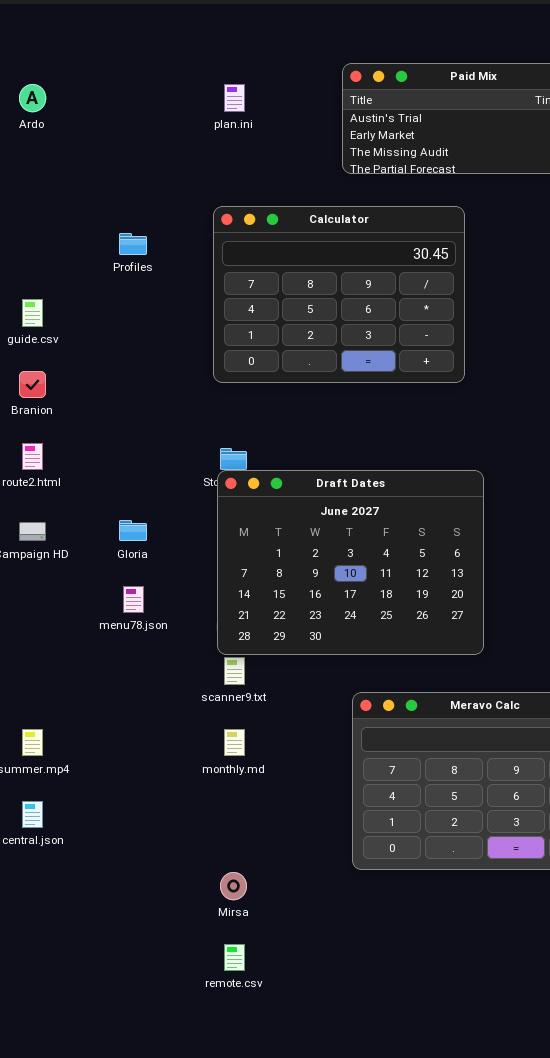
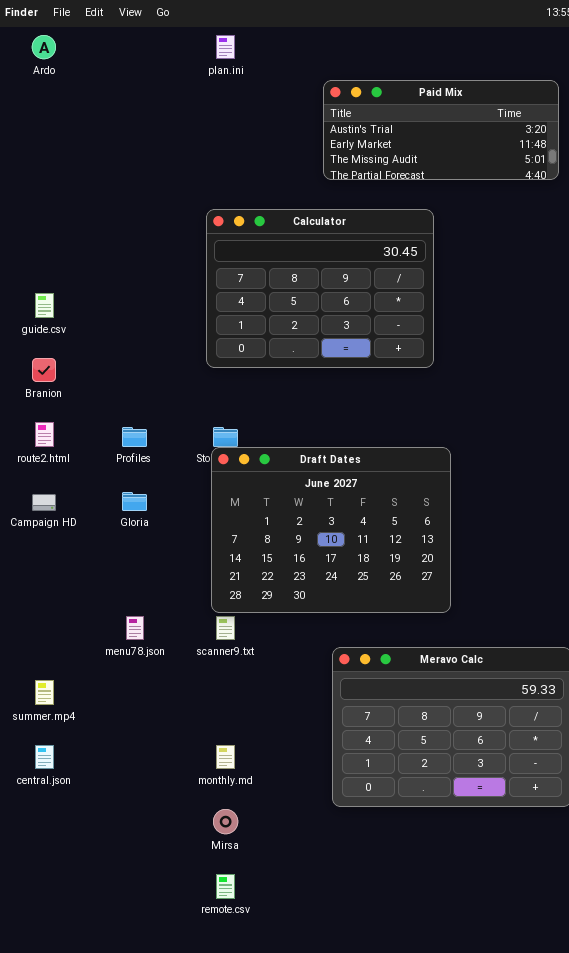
Ardo: [19,84,46,112] -> [32,35,56,59], moved
plan.ini: [224,84,245,112] -> [216,35,235,59], moved
Profiles: [119,233,147,255] -> [122,427,147,447], moved
menu78.json: [123,586,144,613] -> [126,616,144,640], moved
monthly.md: [224,729,245,756] -> [216,745,235,769], moved

